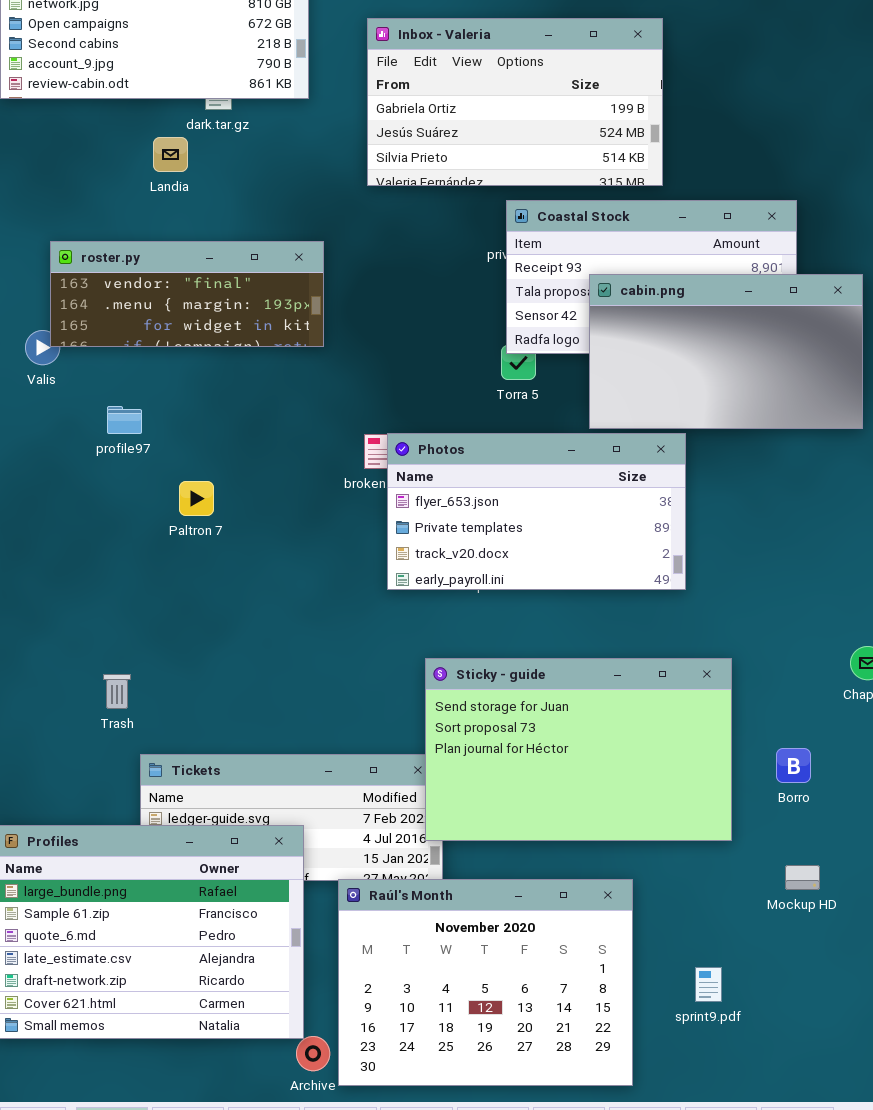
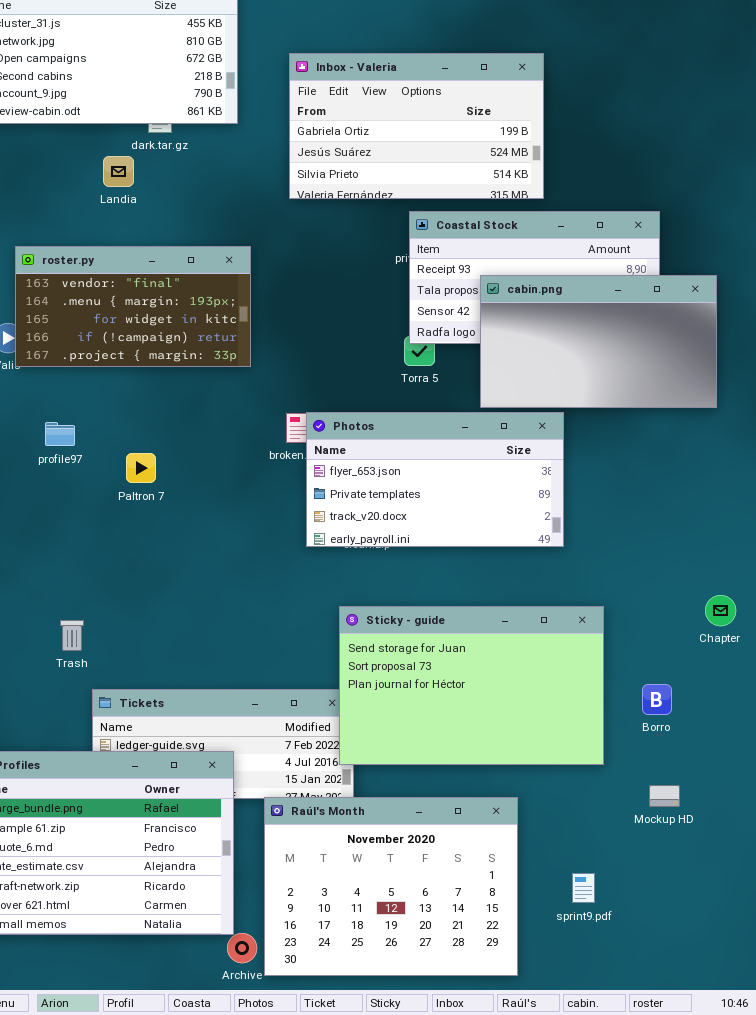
roster.py: [50,241,324,347] -> [15,246,251,367], resized
profile97: [107,406,142,434] -> [45,422,75,446], moved

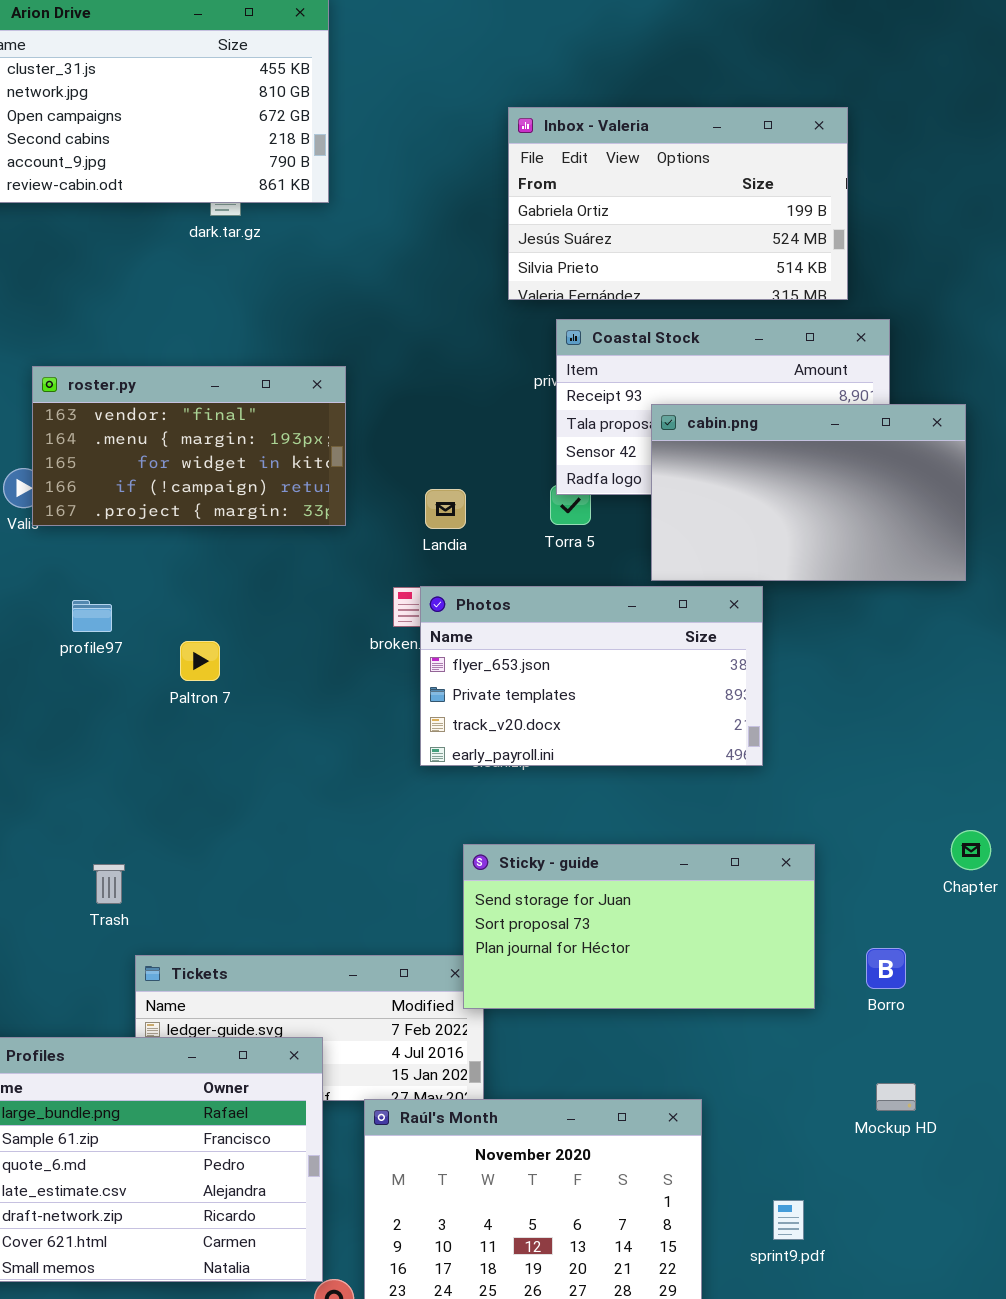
Inbox - Valeria: [289,53,544,199] -> [508,107,848,300], moved
Landia: [103,156,134,187] -> [425,489,466,529], moved
Sticky - guide: [339,606,604,765] -> [463,844,815,1009], resized

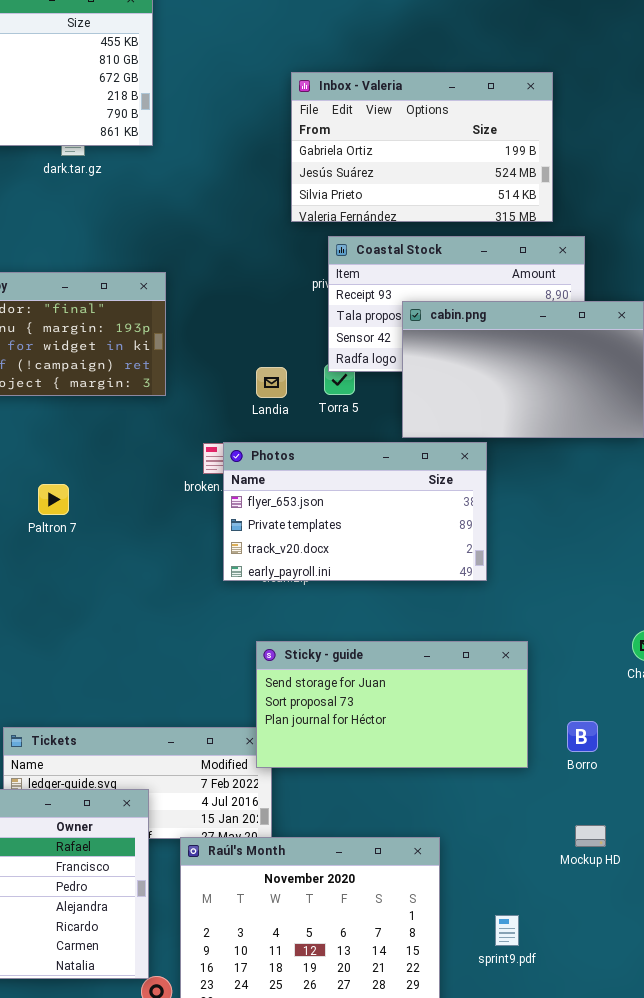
Landia: [425,489,466,529] -> [256,367,287,398], moved

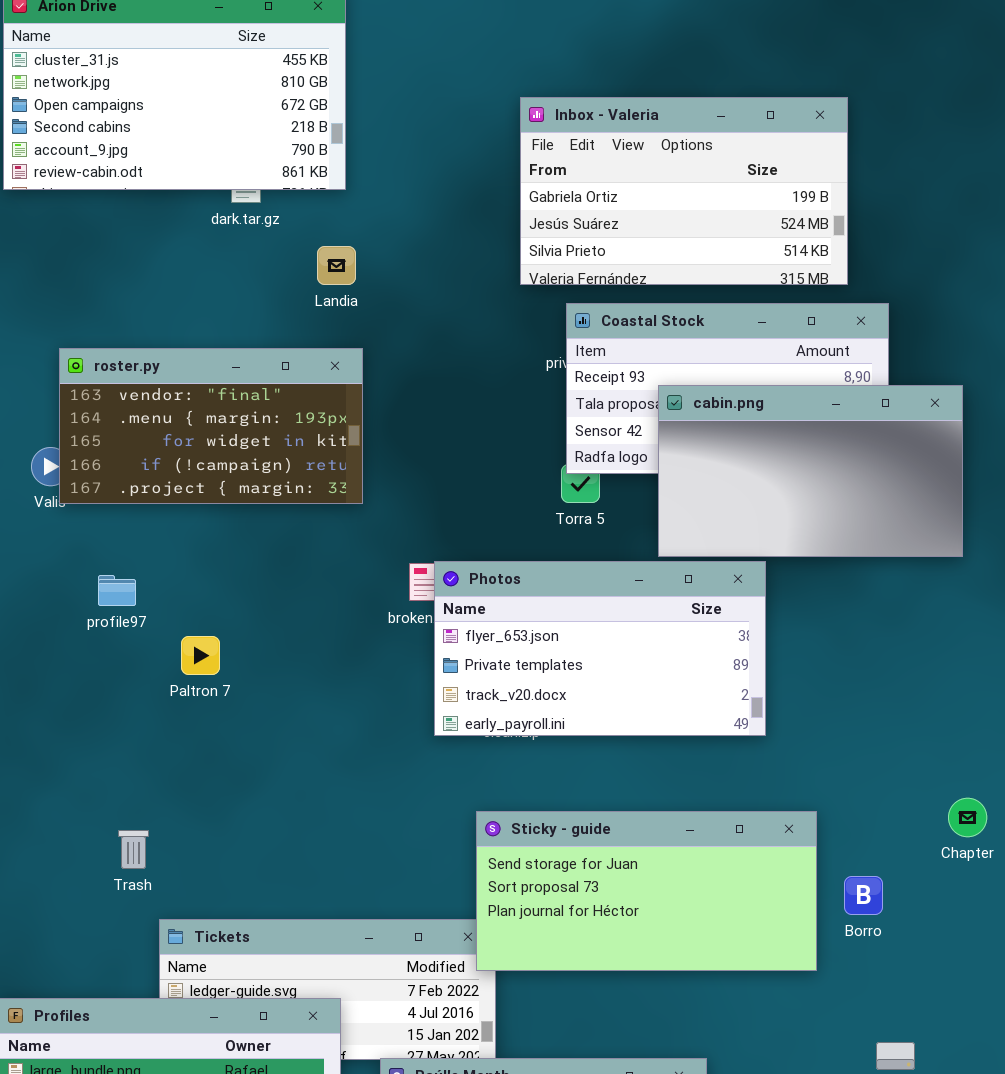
Landia: [256,367,287,398] -> [317,246,356,285], moved
Paltron 7: [38,484,69,515] -> [181,636,220,675], moved
Borro: [567,721,598,752] -> [844,876,883,915], moved

